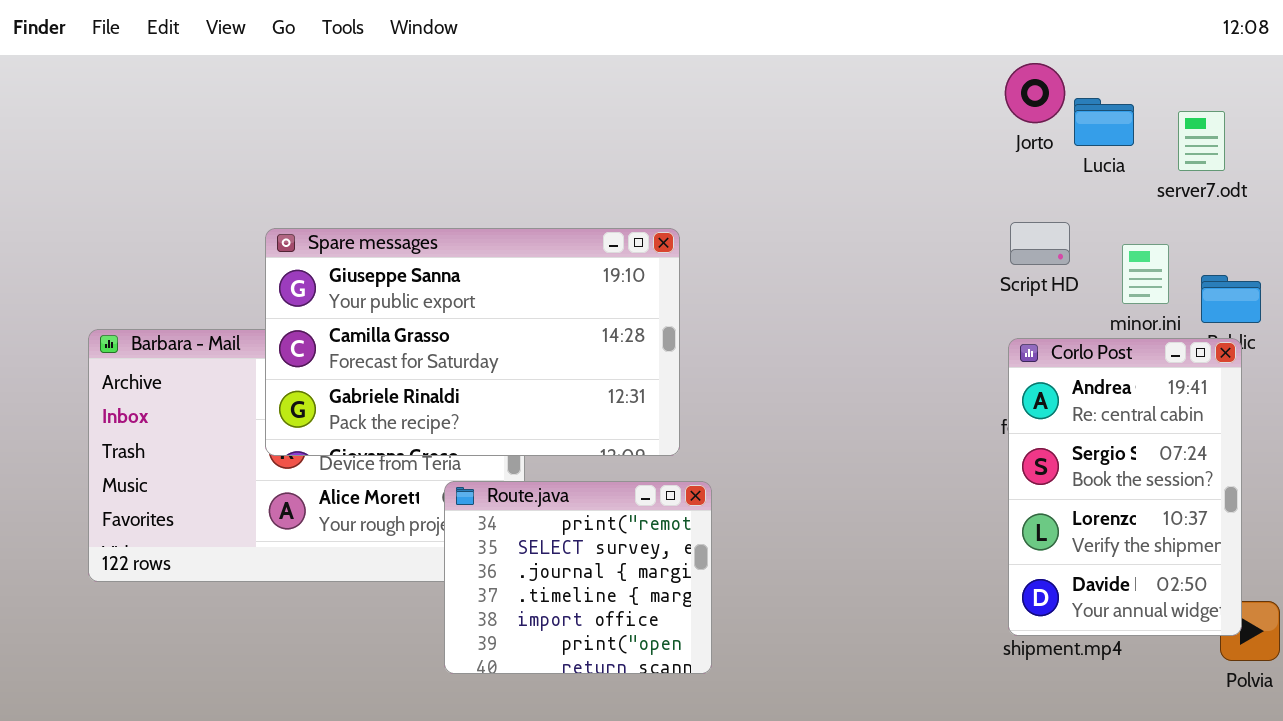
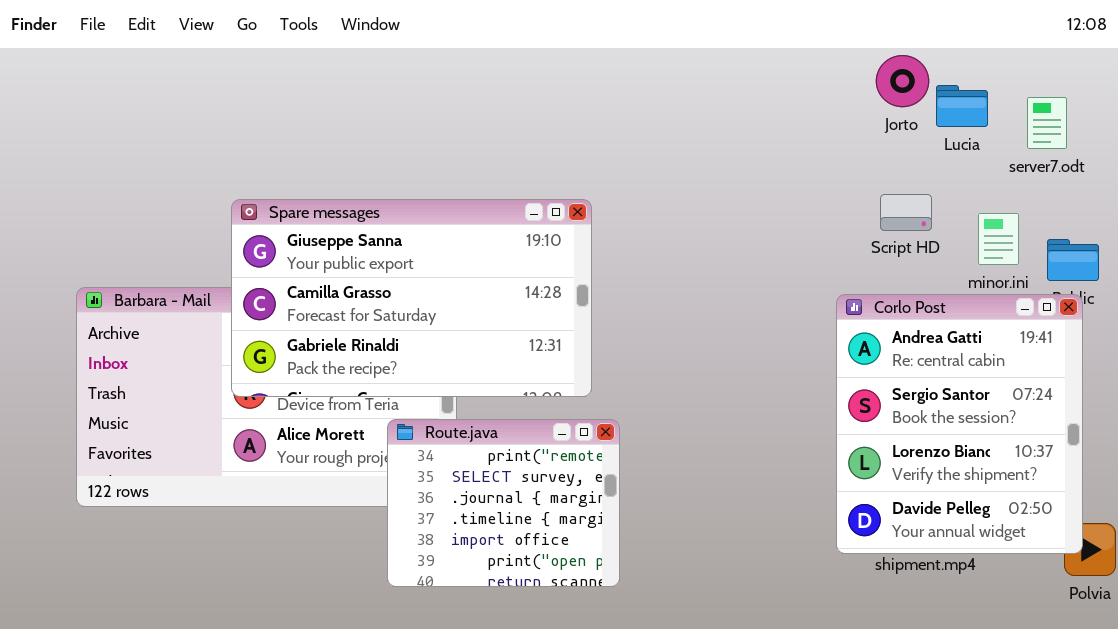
Corlo Post: [1008,338,1242,636] -> [836,294,1083,554], resized

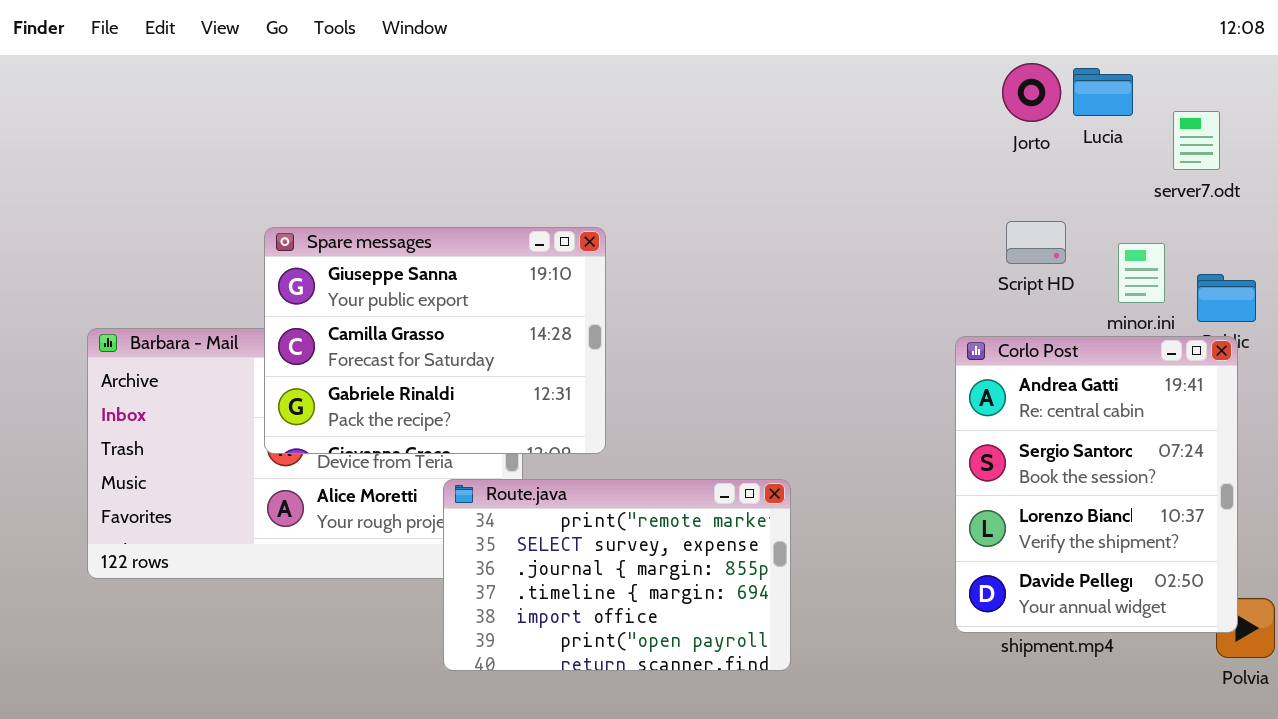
Lucia: [936,85,988,127] -> [1073,68,1133,116], moved
Spare messages: [231,199,592,397] -> [264,227,606,454], resized
Route.java: [387,419,620,587] -> [443,479,791,671], resized

